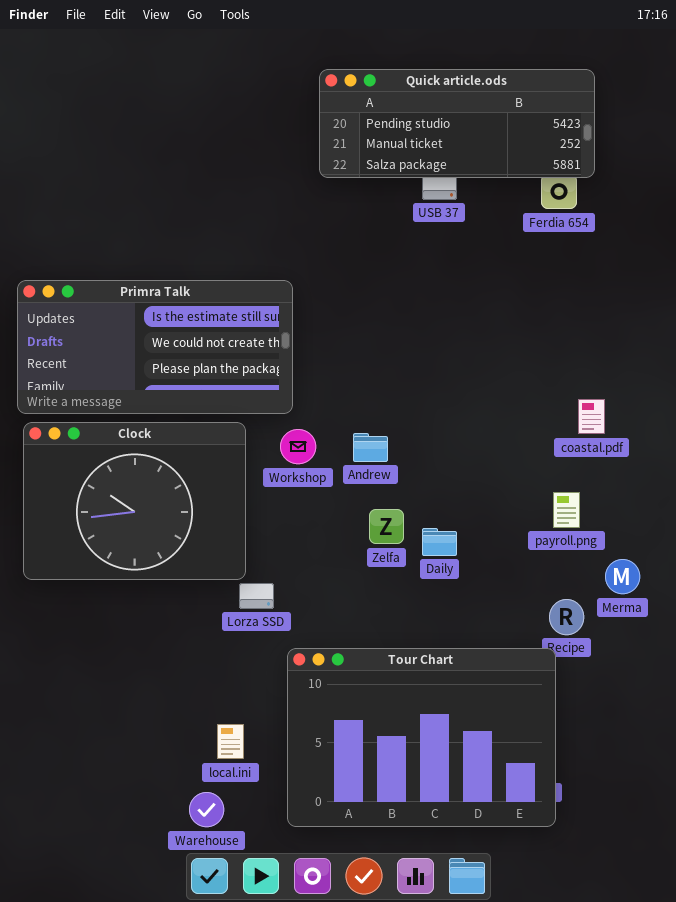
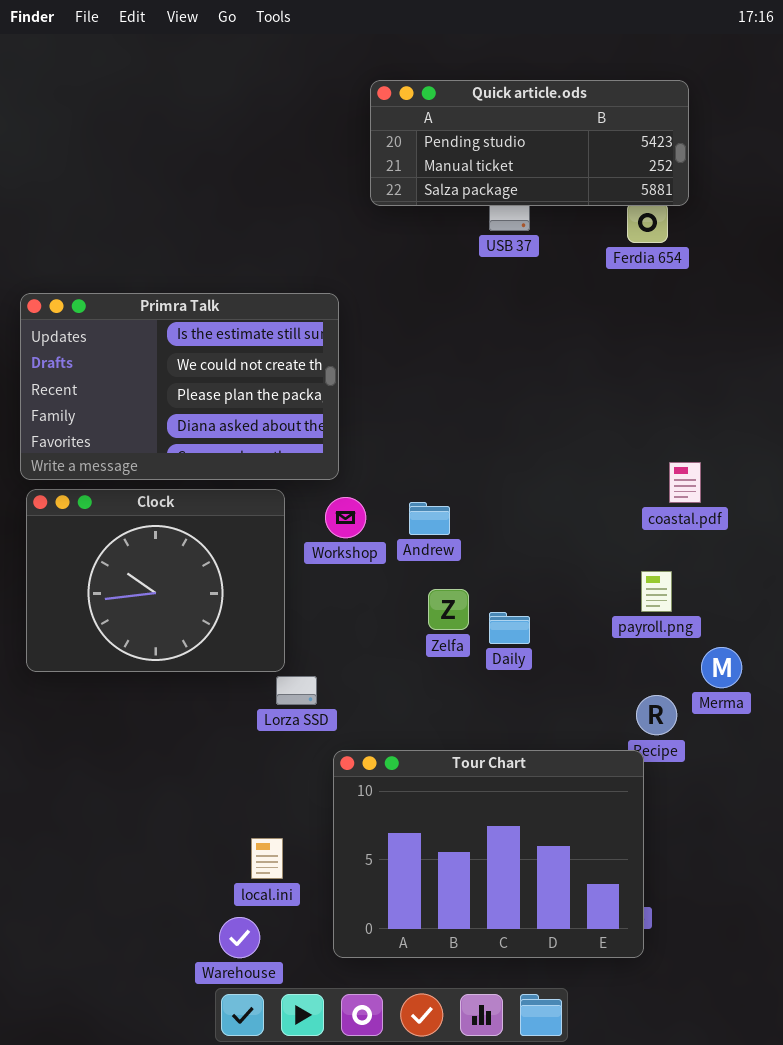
Primra Talk: [17,280,293,414] -> [20,293,339,480], resized

